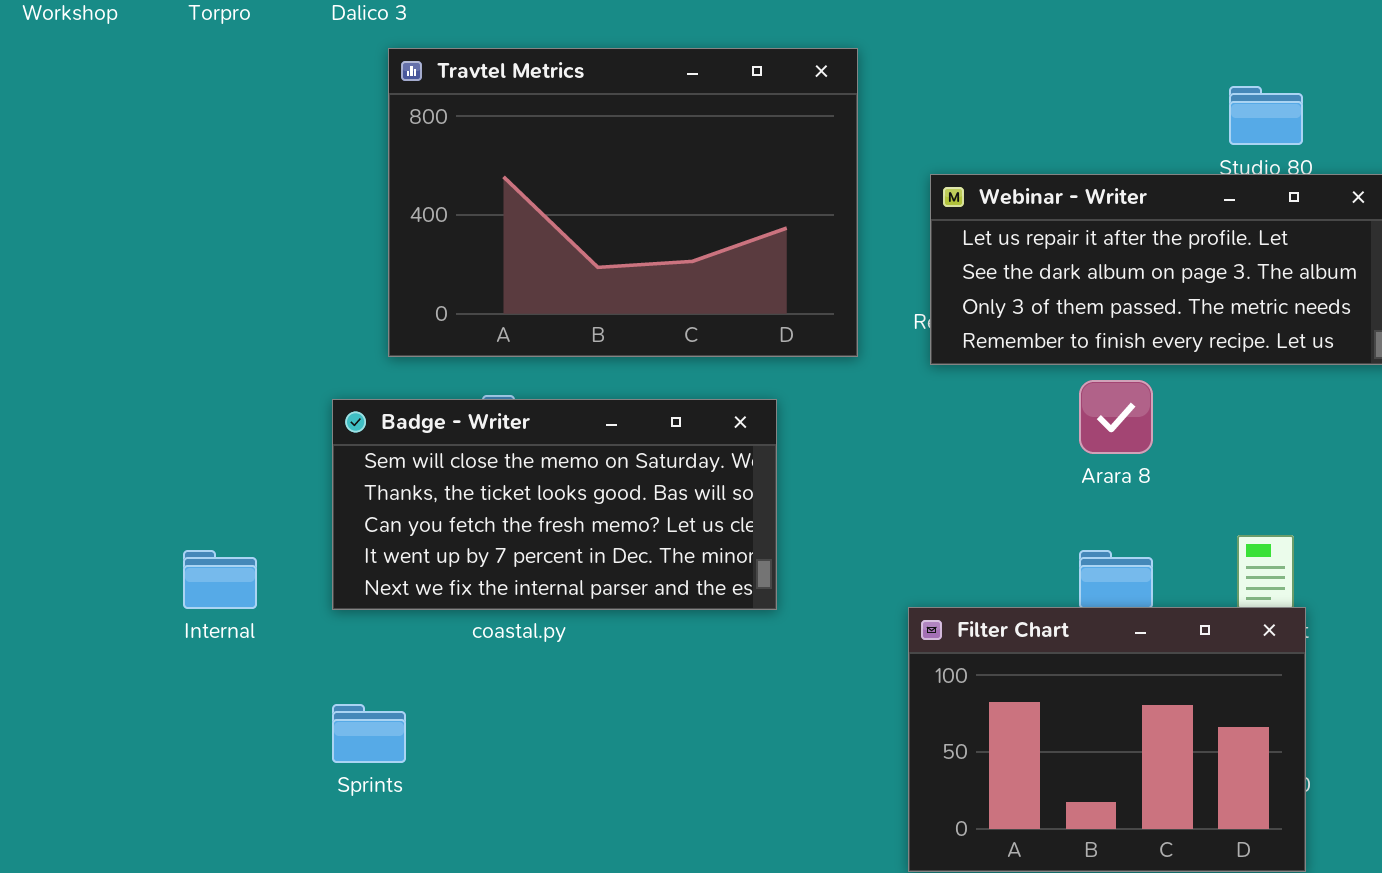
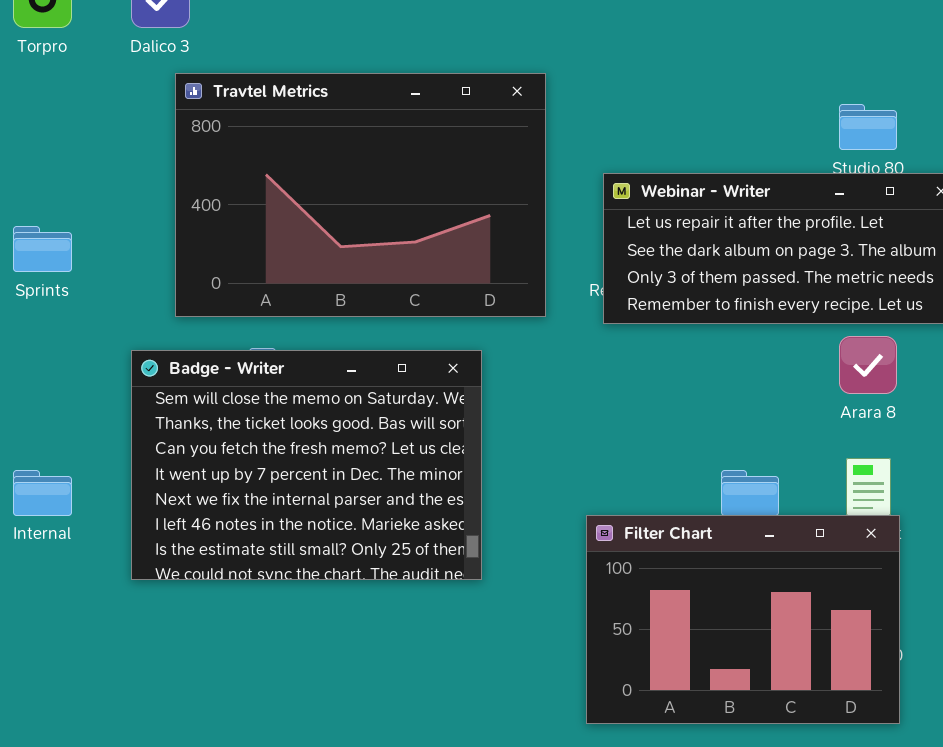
Arara 8: [1079,380,1153,454] -> [839,336,897,394], moved
Badge - Writer: [332,399,777,610] -> [131,350,482,580], resized
Sprints: [332,704,406,763] -> [13,226,72,272], moved

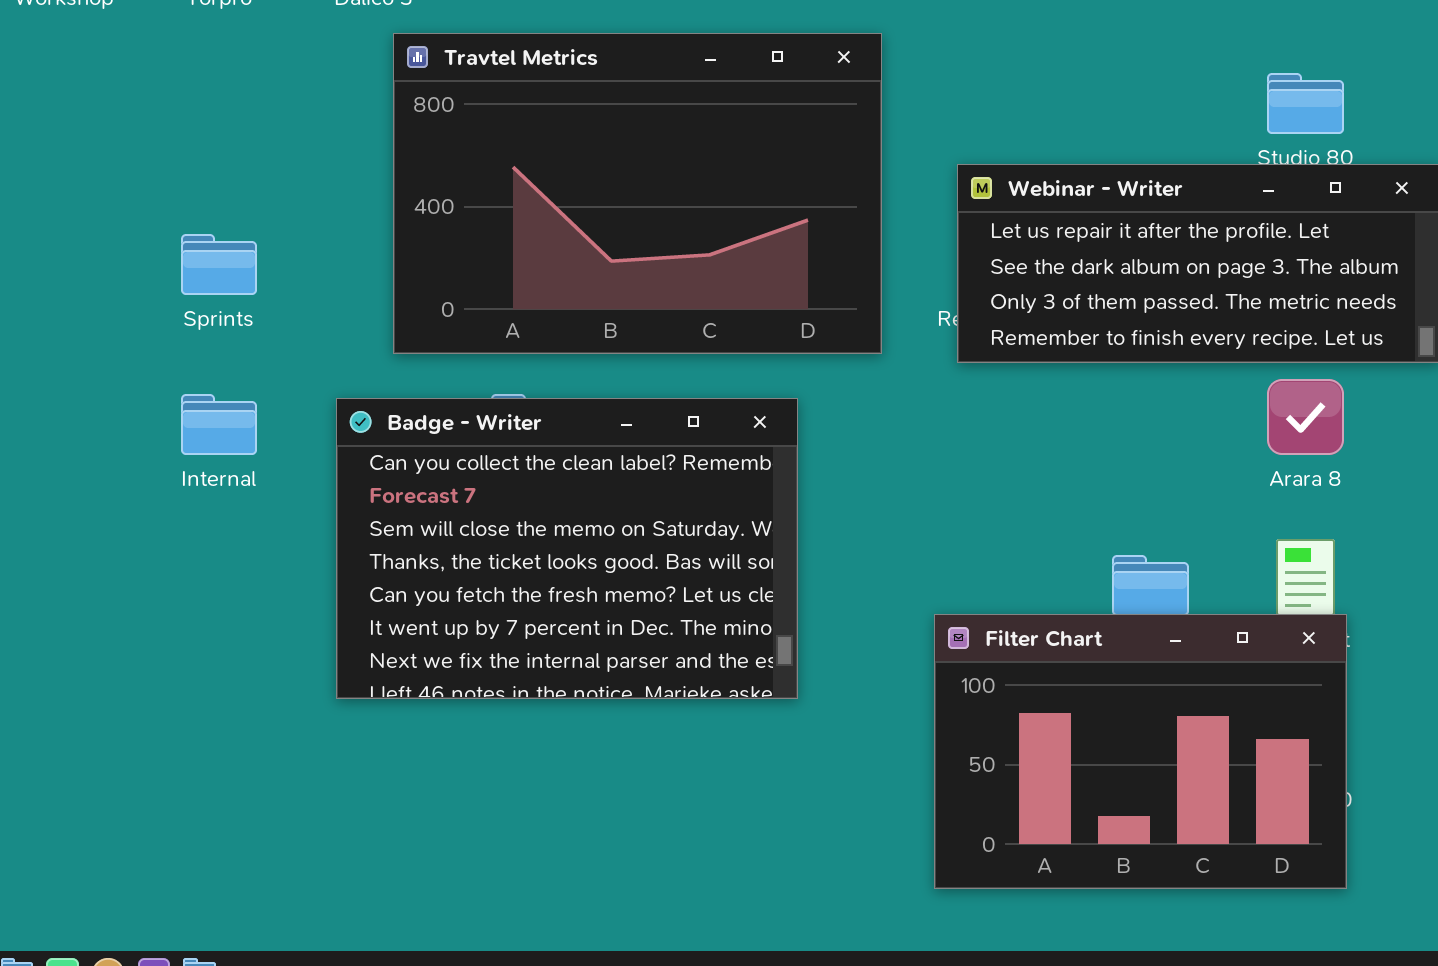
Badge - Writer: [131,350,482,580] -> [336,398,798,699], scrolled up 2 rows
Internal: [13,470,72,516] -> [181,394,257,455], moved

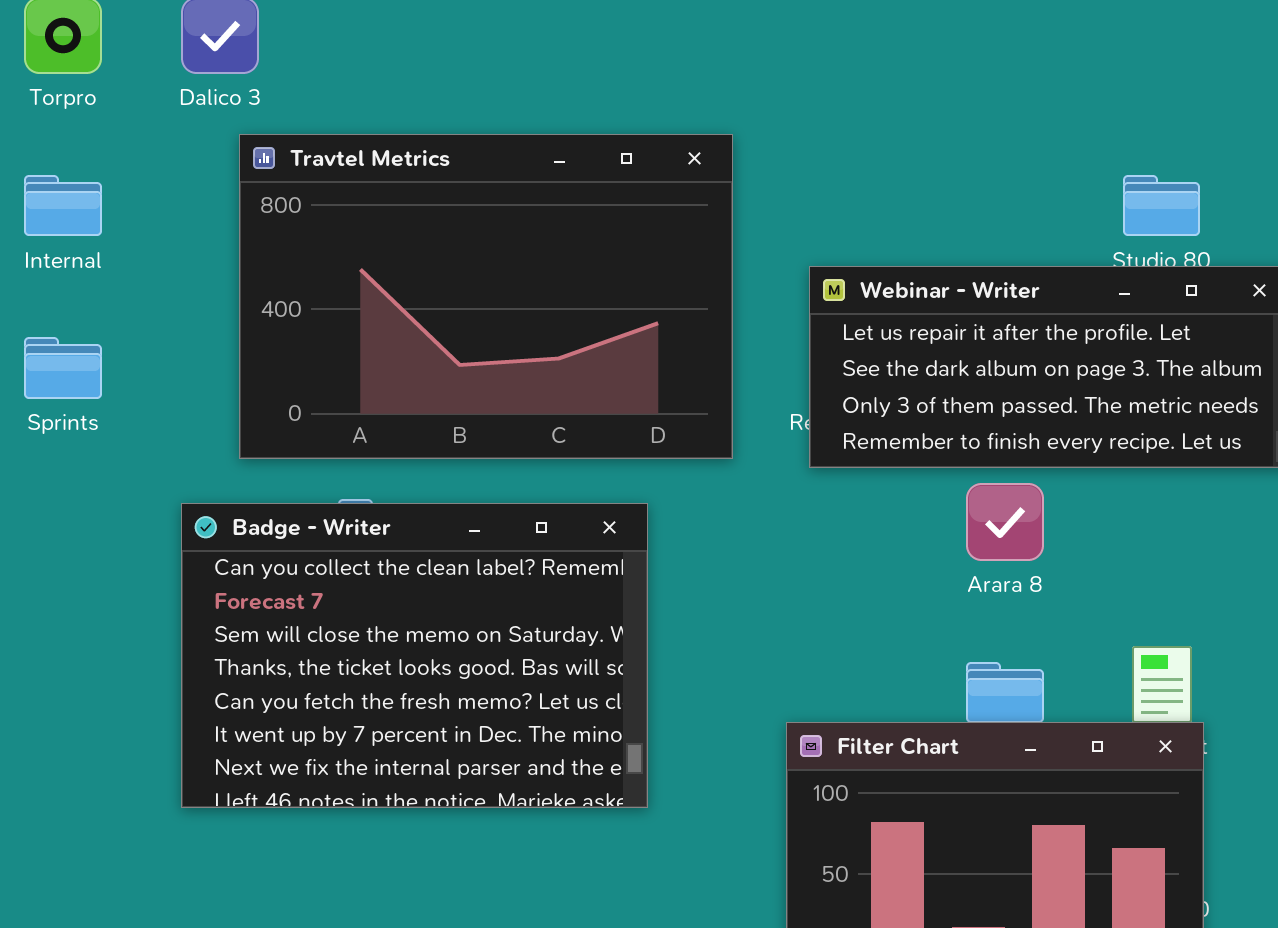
Arara 8: [1267,379,1344,455] -> [966,483,1044,561], moved
Internal: [181,394,257,455] -> [24,175,102,236], moved

